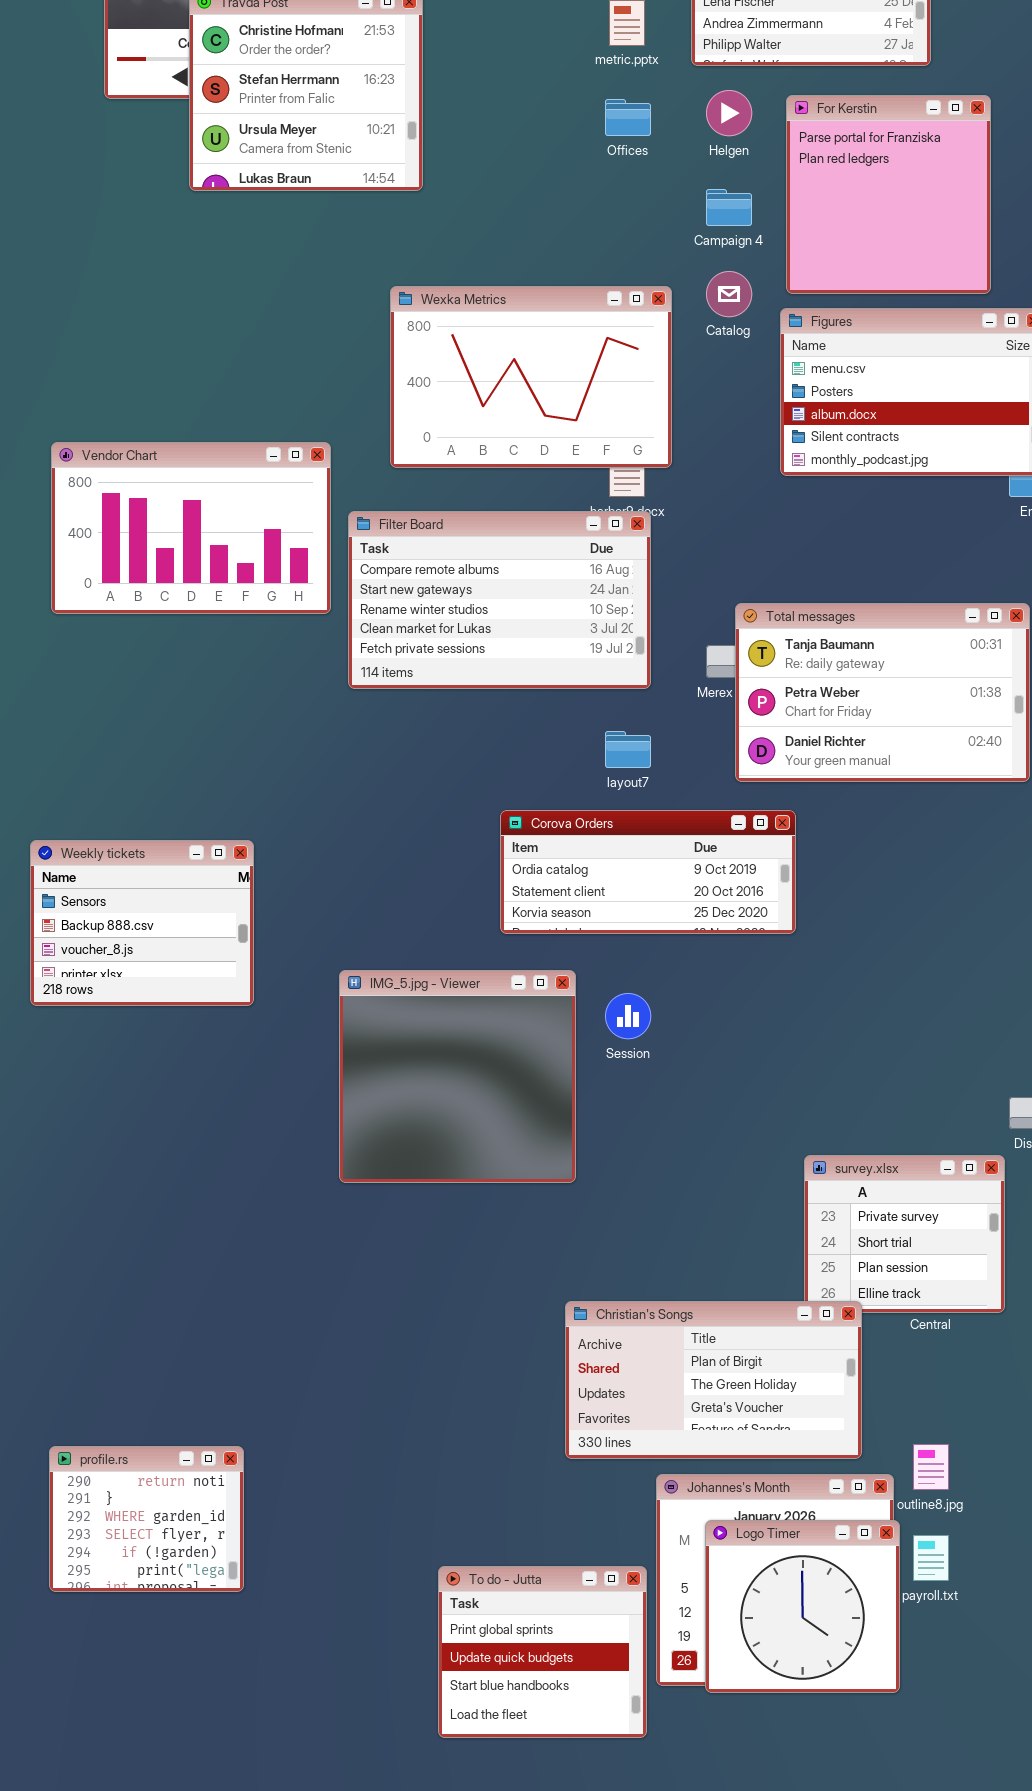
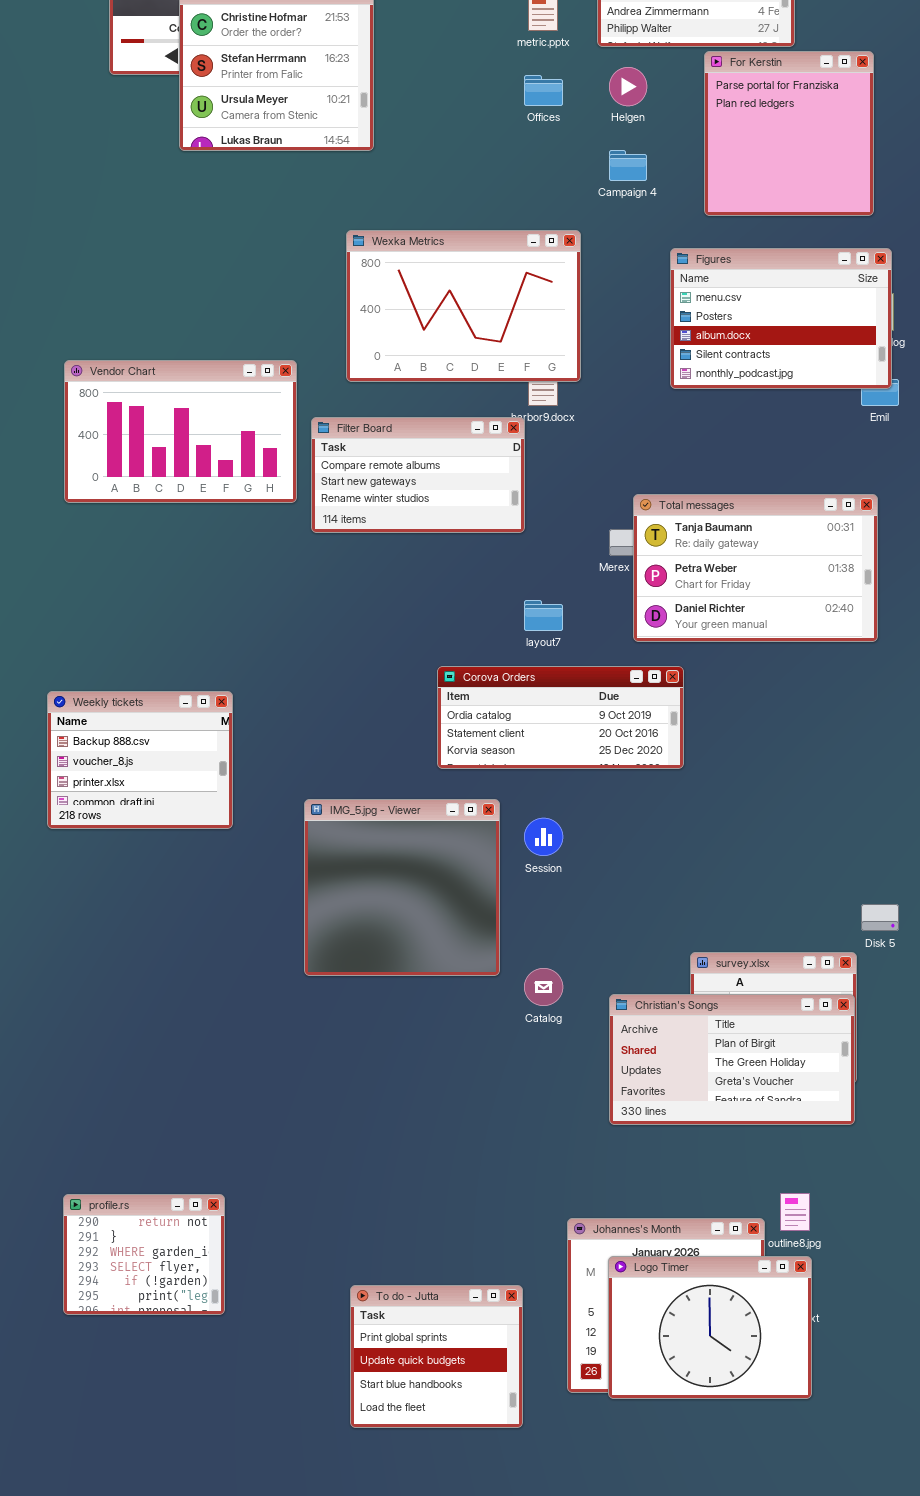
For Kerstin: [786,95,991,294] -> [704,51,874,216], moved
Catalog: [706,271,752,317] -> [524,968,563,1006], moved
Filter Board: [348,511,651,689] -> [311,417,525,533], resized
Weekly tickets: [30,840,254,1006] -> [47,691,233,829], scrolled down 1 row
Christian's Songs: [565,1301,862,1459] -> [609,994,855,1125], moved
Logo Timer: [705,1520,900,1693] -> [608,1256,812,1399], resized
To do - Jutta: [438,1566,647,1738] -> [350,1285,523,1428], moved

